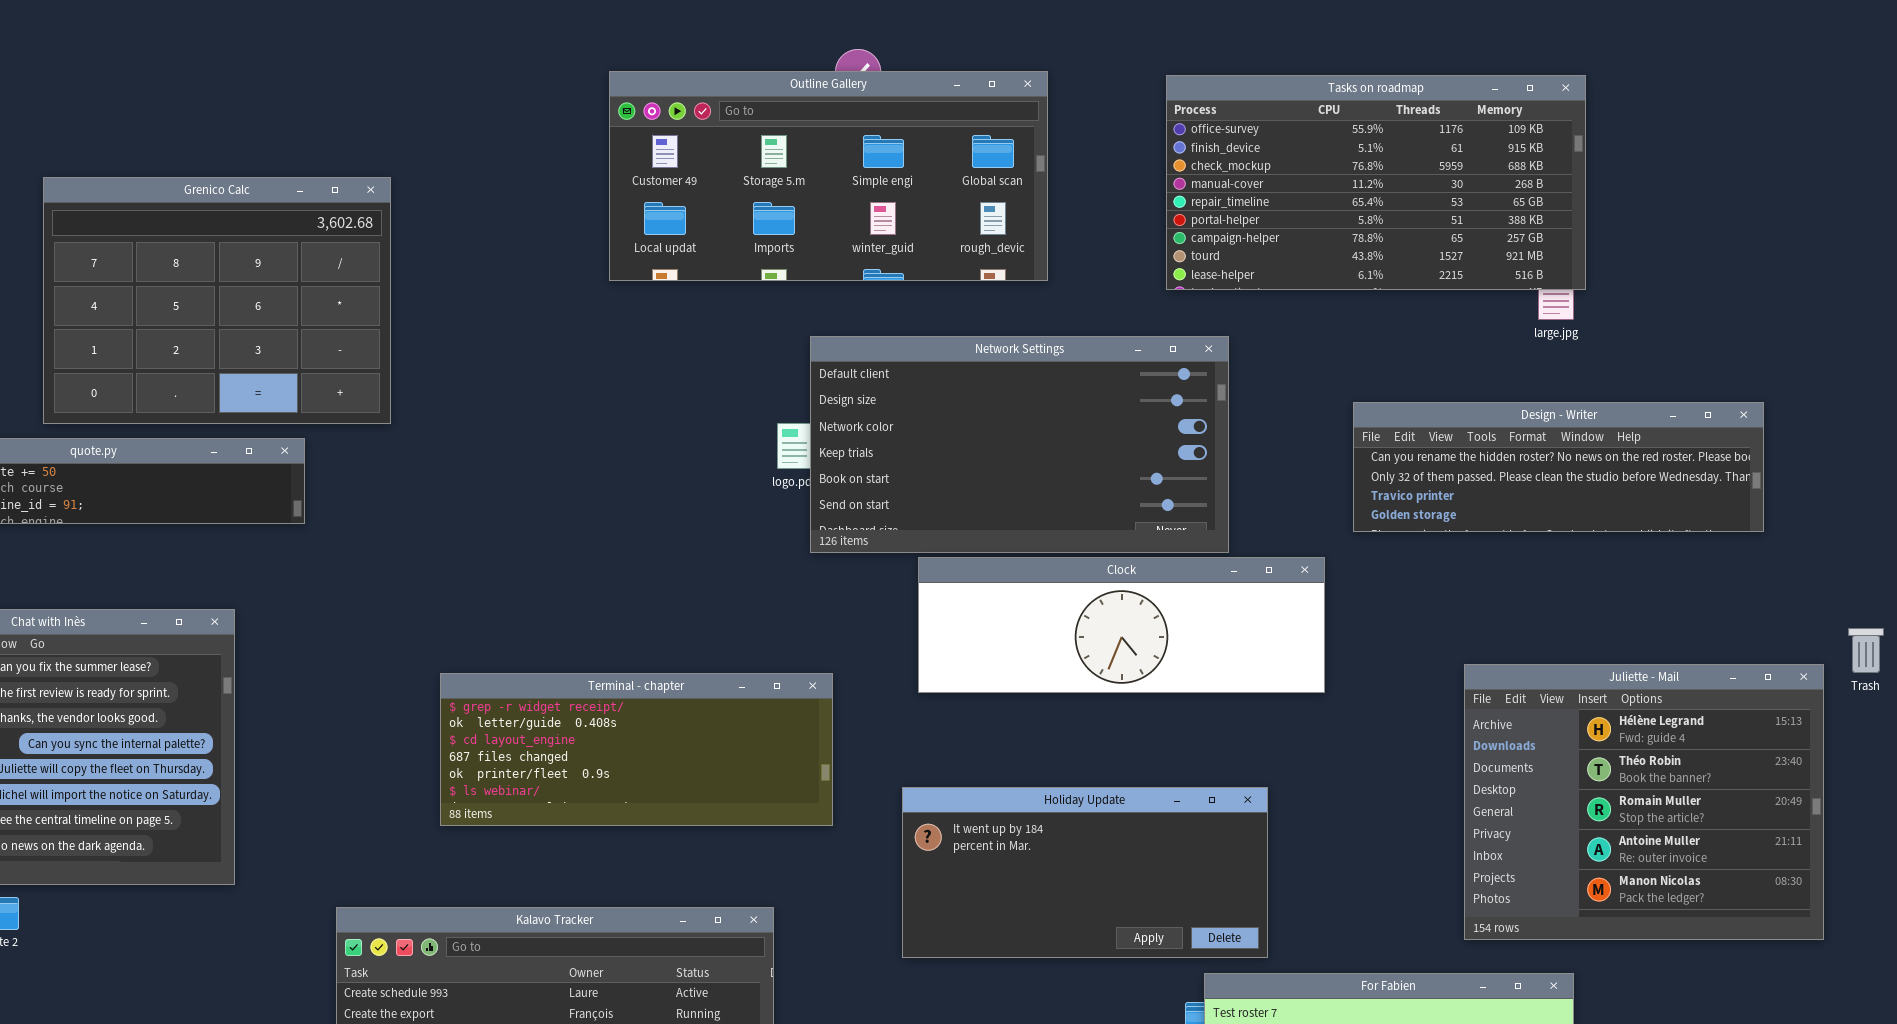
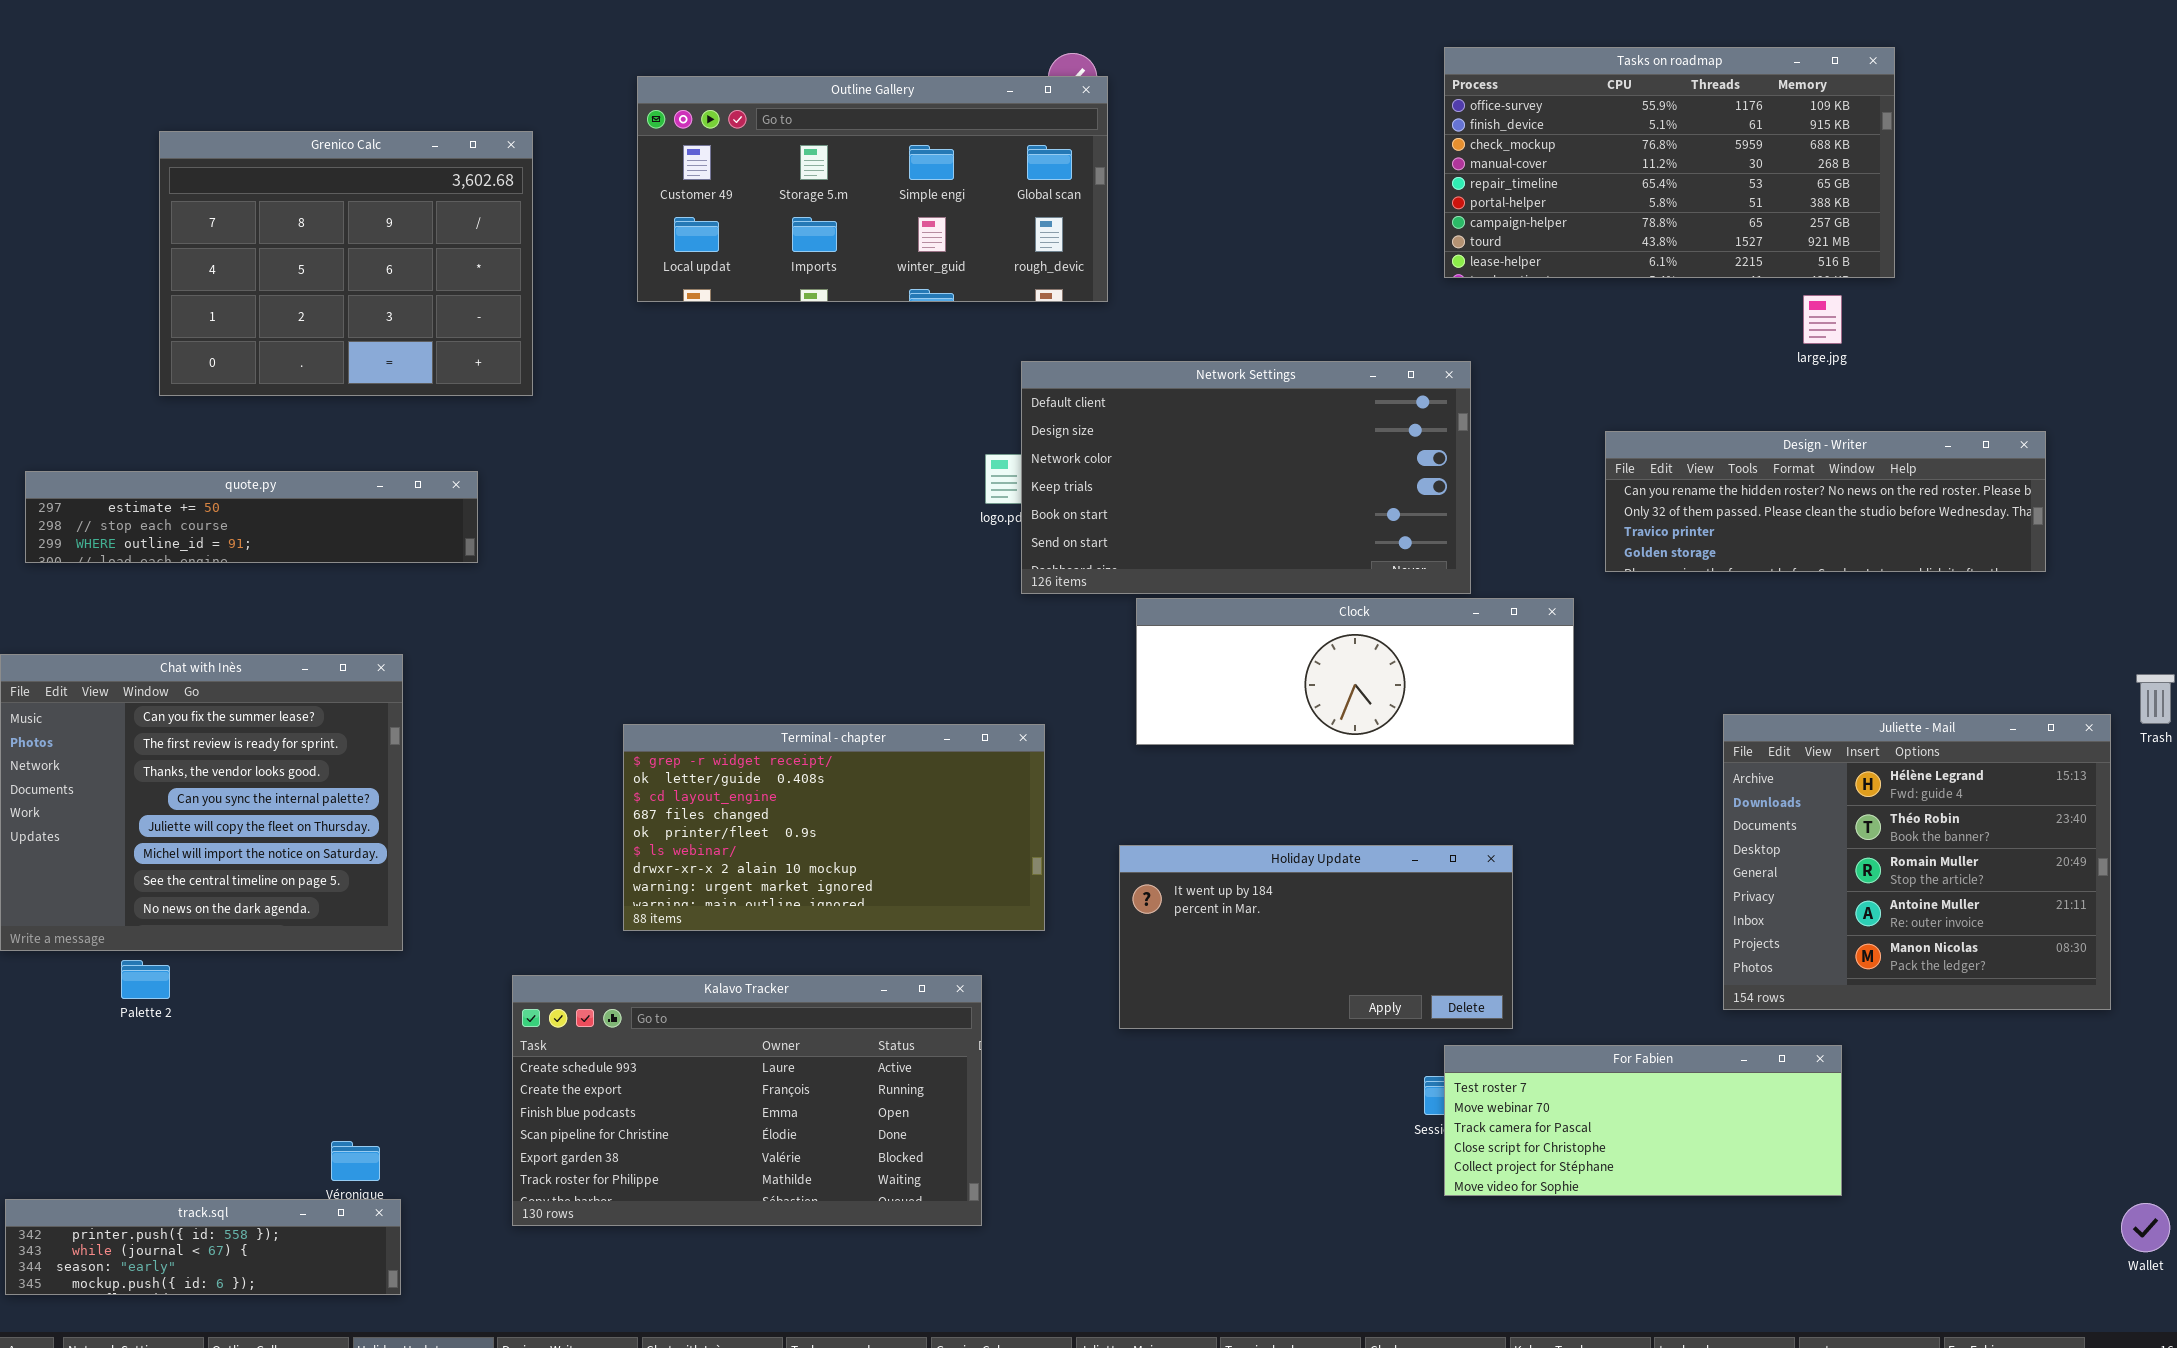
Outline Gallery: [609,71,1048,281] -> [637,76,1108,302], moved
Tasks on roadmap: [1166,75,1586,290] -> [1444,47,1895,278], moved
Grenico Calc: [43,177,391,424] -> [159,131,533,396], moved
Terminal - chapter: [440,673,833,826] -> [623,724,1045,931], resized

